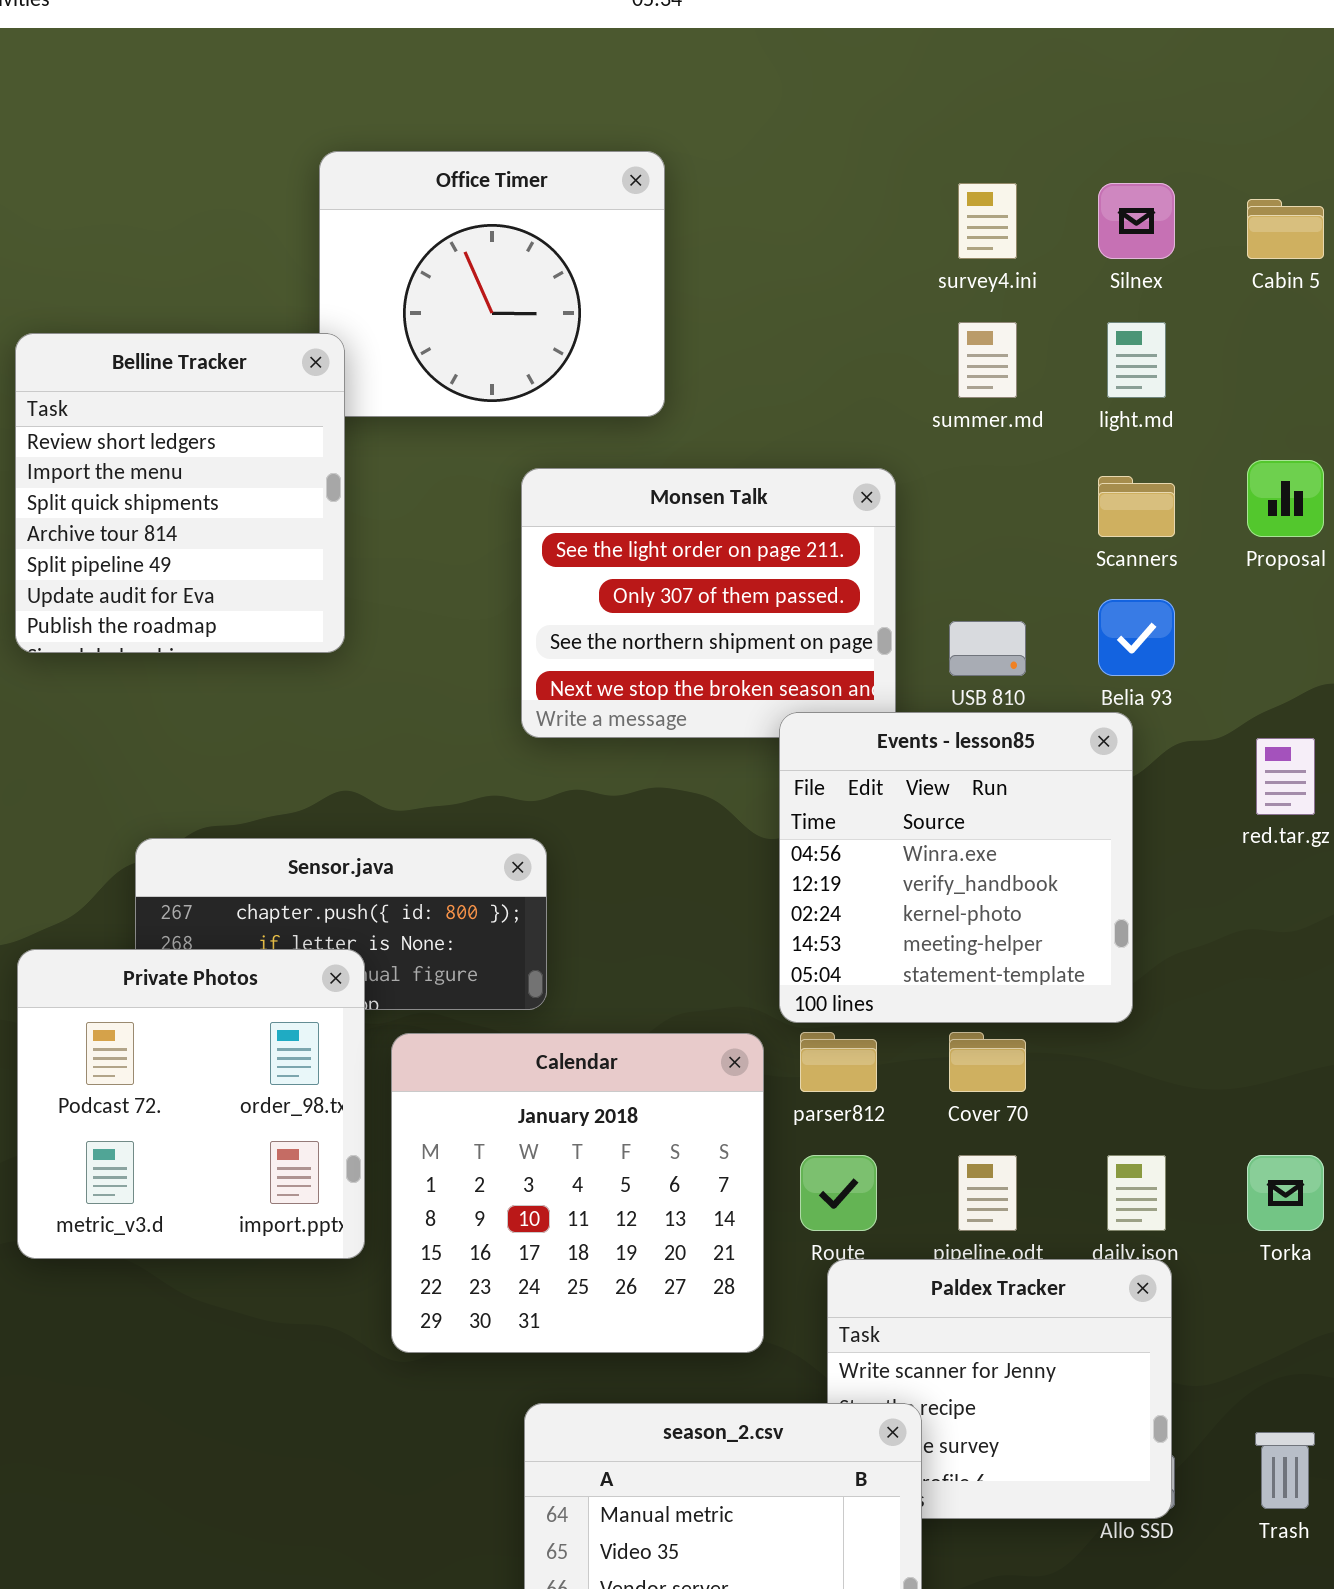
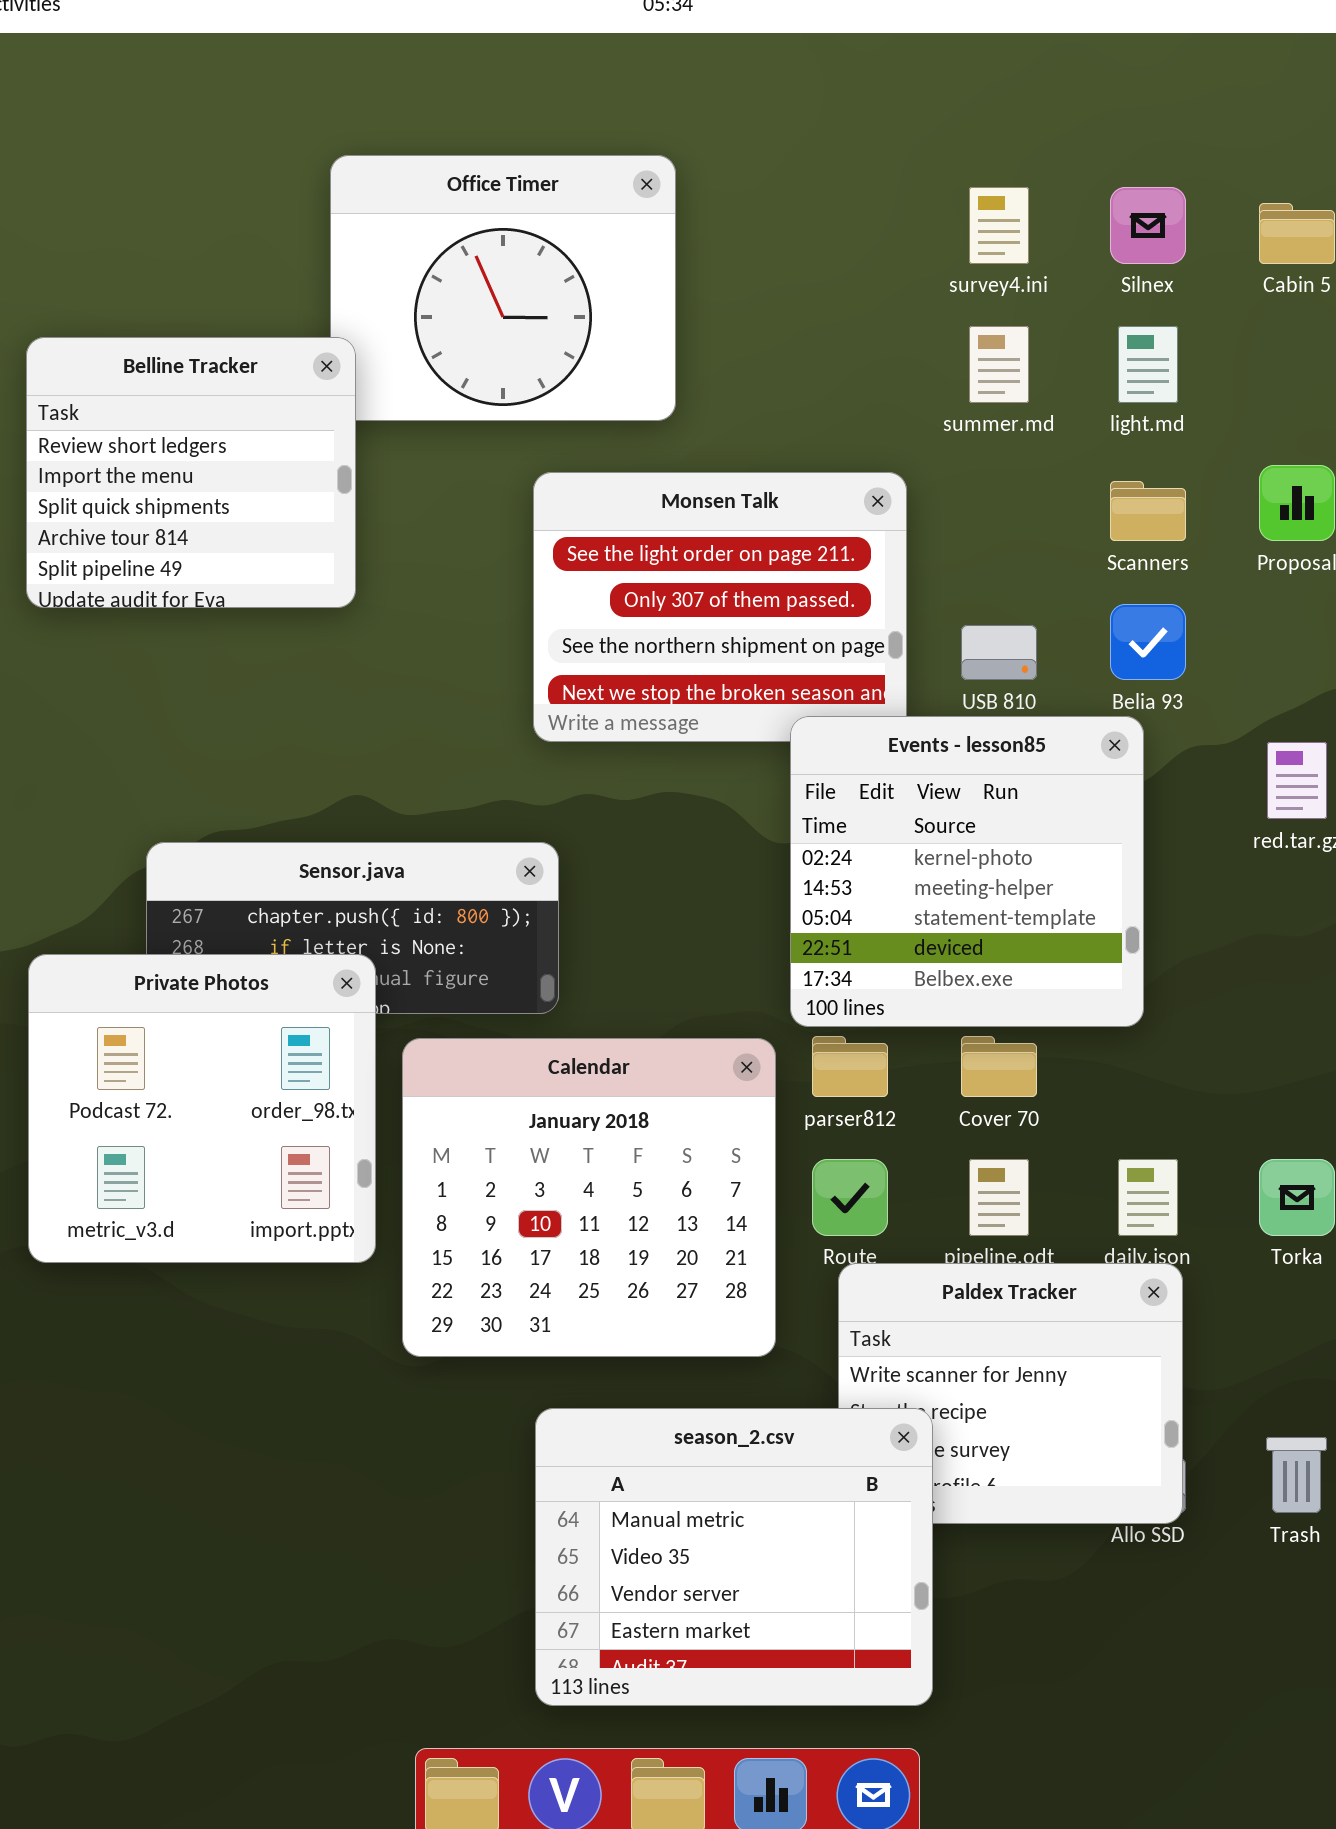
Belline Tracker: [15,333,345,653] -> [26,337,356,608], resized
Events - lesson85: [779,712,1133,1023] -> [790,716,1144,1027], scrolled down 2 rows

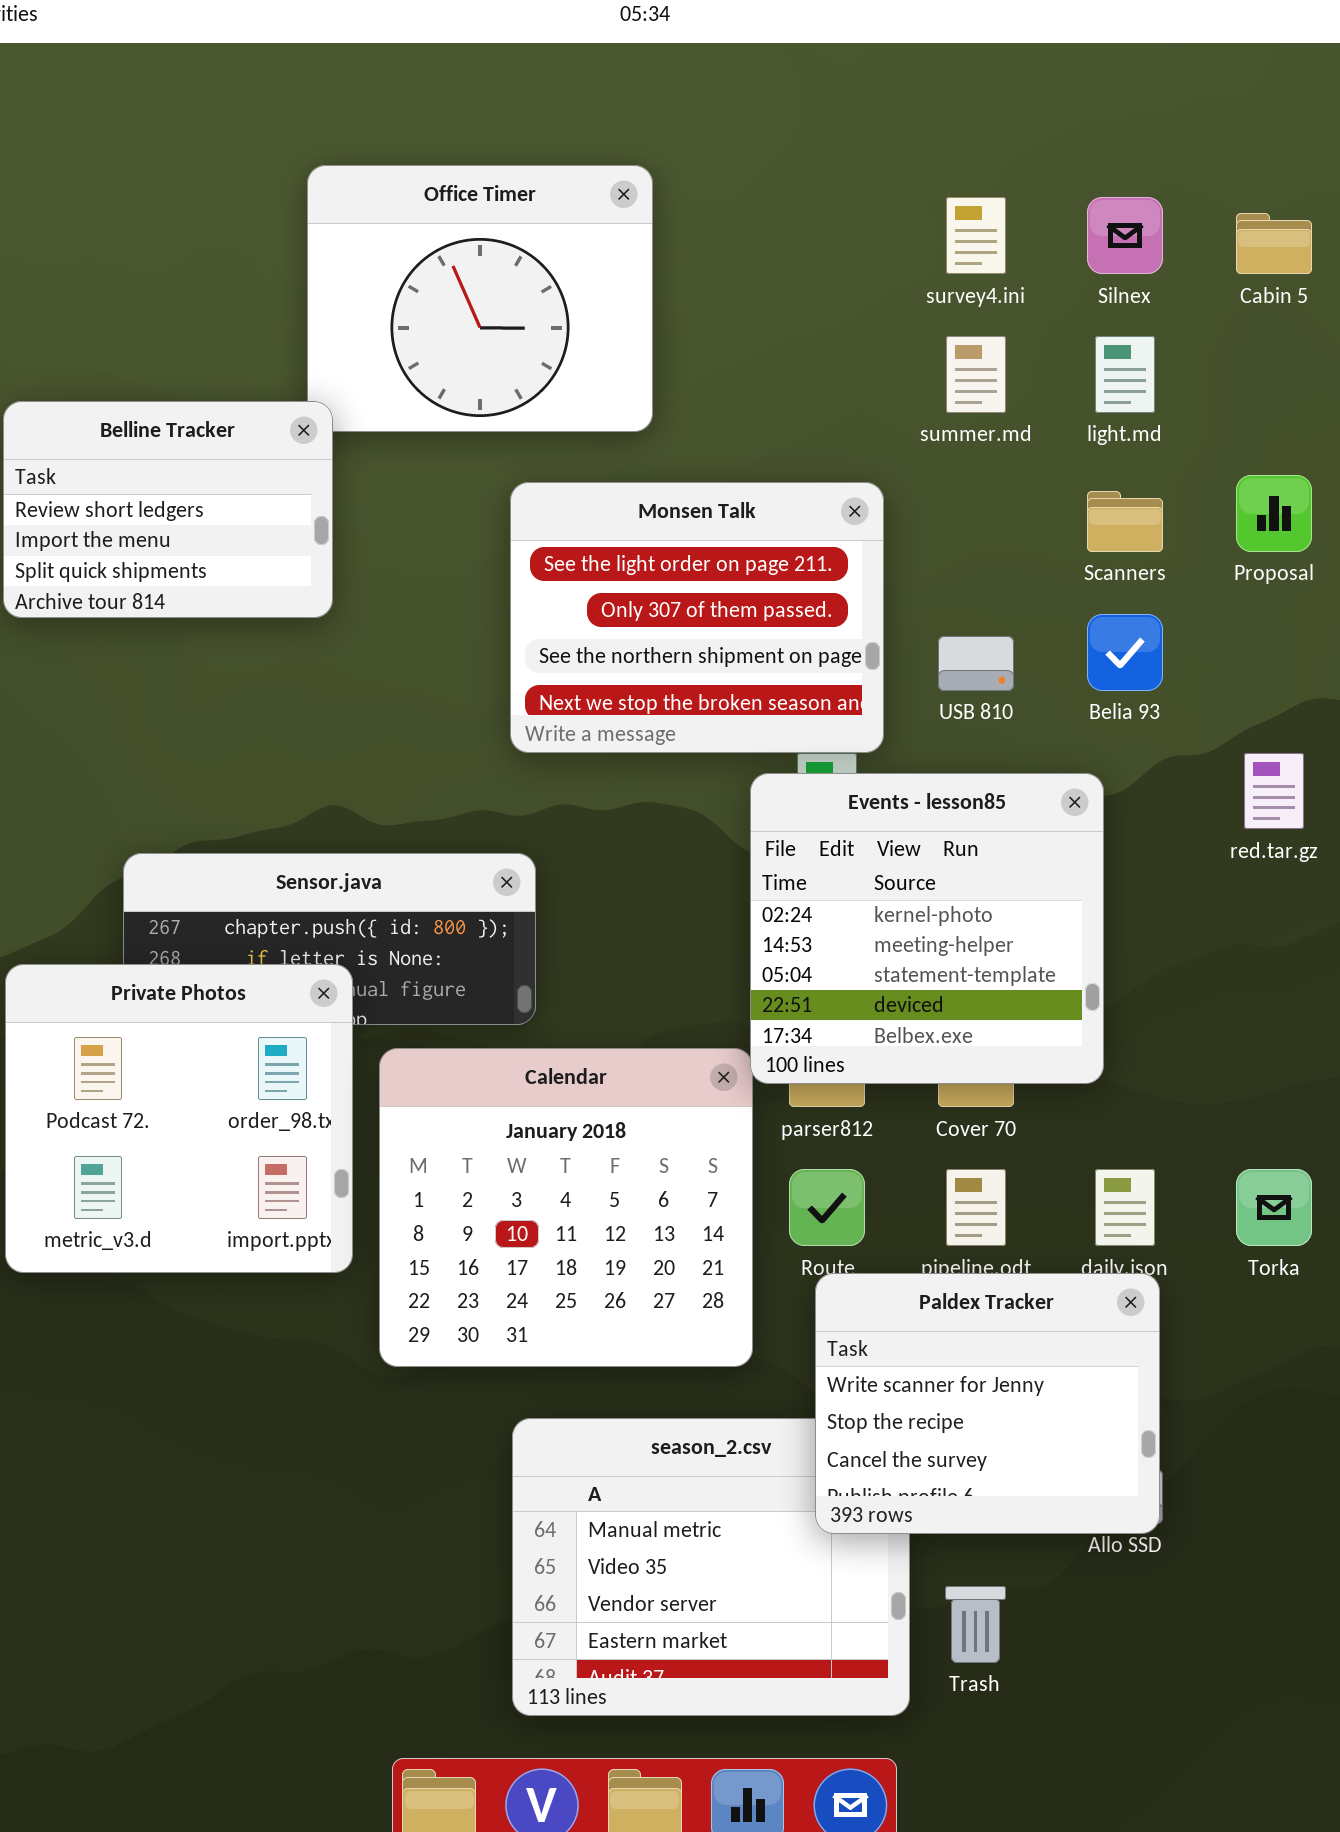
Belline Tracker: [26,337,356,608] -> [3,401,333,618], resized
Events - lesson85: [790,716,1144,1027] -> [750,773,1104,1084], moved
Paldex Tracker: [838,1263,1183,1524] -> [815,1273,1160,1534], raised
Trash: [1266,1437,1327,1513] -> [945,1586,1006,1663], moved

